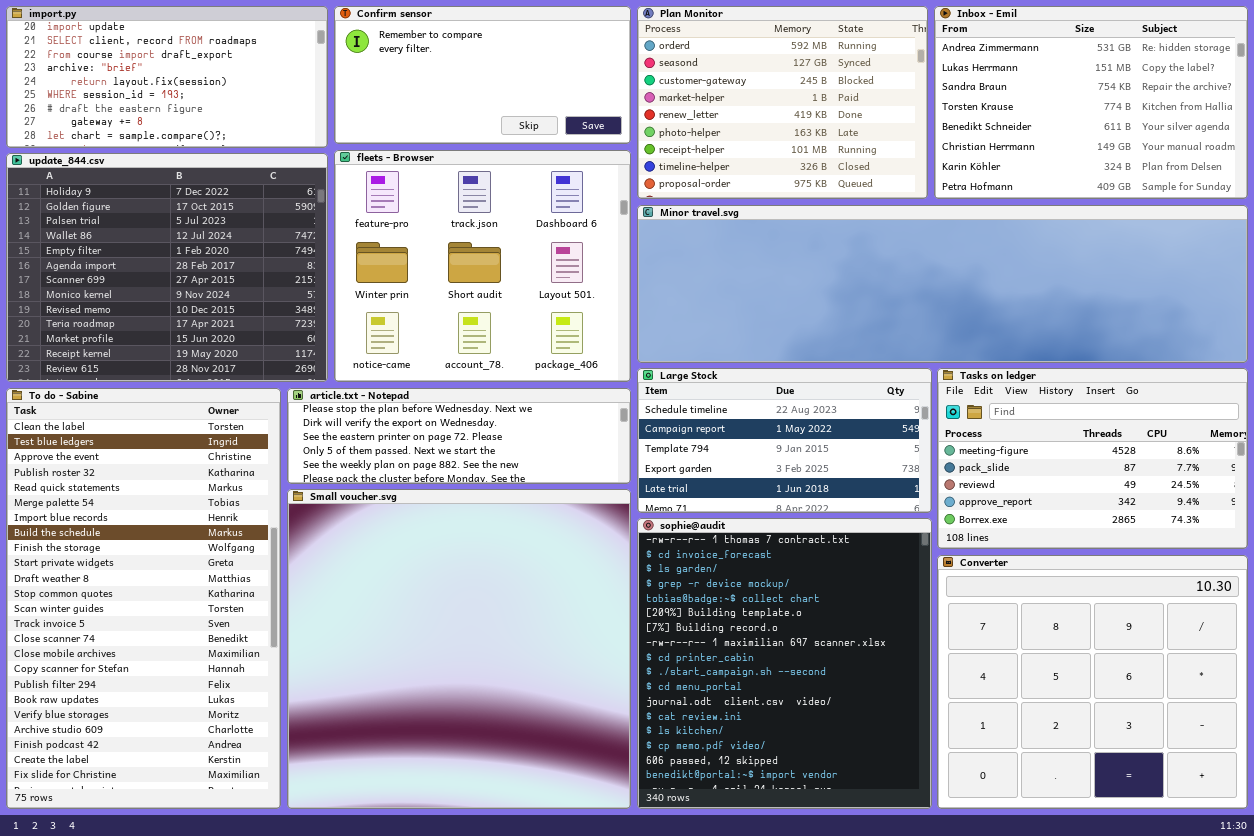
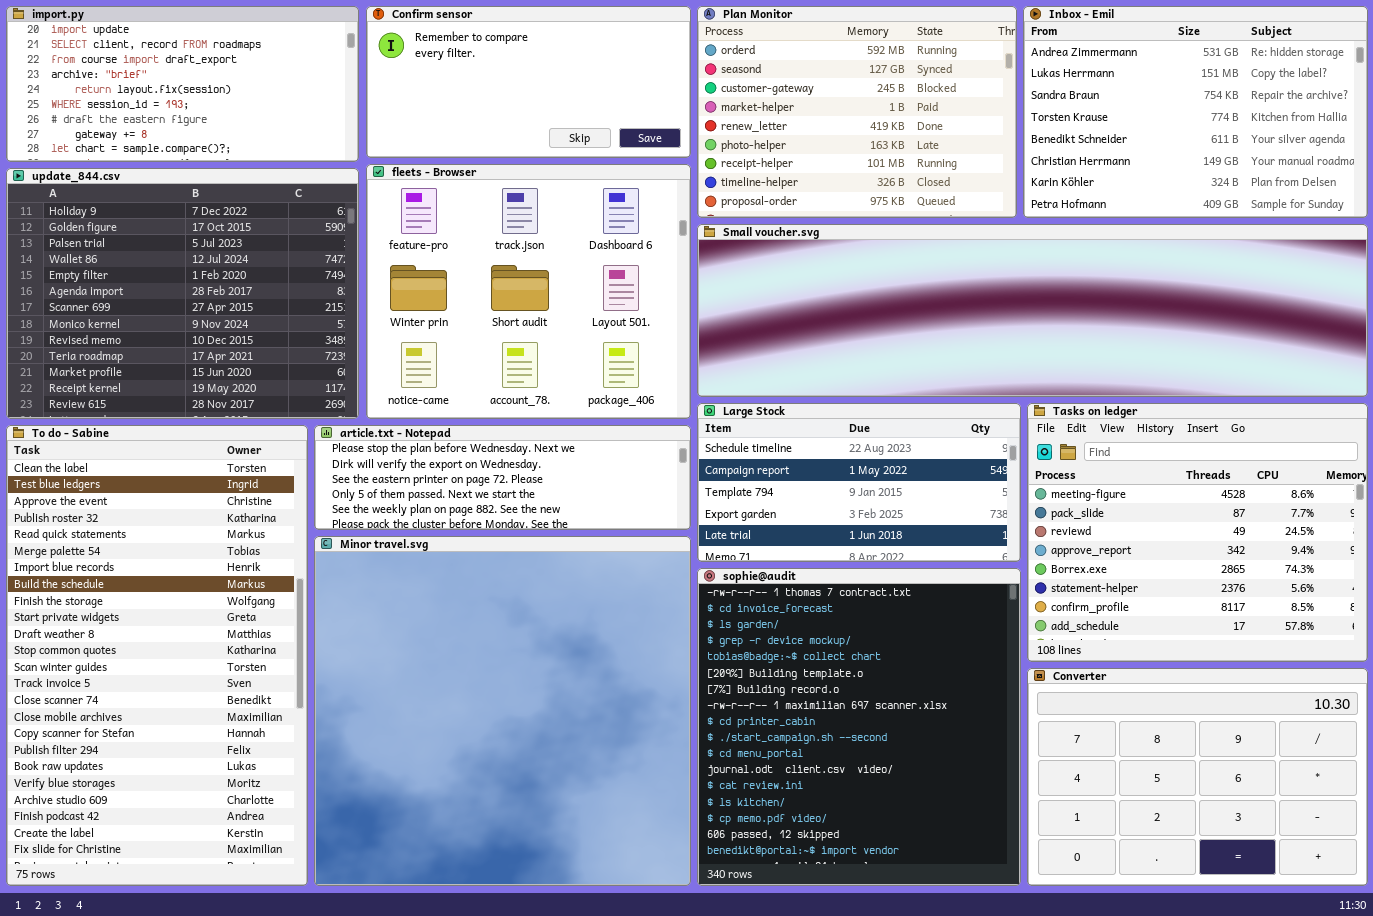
Minor travel.svg: [637,205,1248,363] -> [314,536,691,886], moved, resized
Tasks on ledger: [937,368,1248,549] -> [1027,403,1368,662], resized
Small voucher.svg: [287,489,631,809] -> [697,224,1368,397], moved, resized
Converter: [937,555,1248,809] -> [1027,668,1368,886], resized

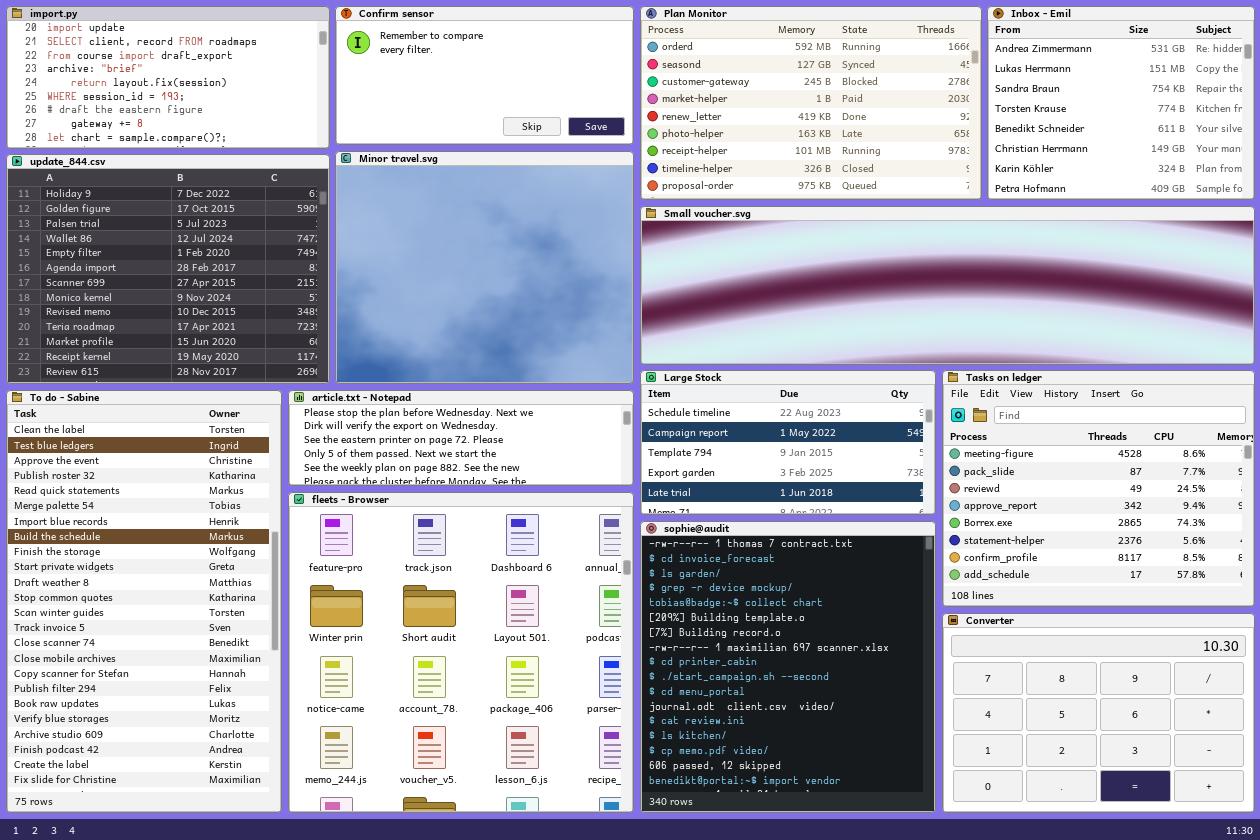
Plan Monitor: [697,6,1017,218] -> [640,6,982,200], resized
Inbox - Emil: [1023,6,1368,218] -> [987,6,1255,200], resized
fleets - Browser: [366,164,691,419] -> [288,492,634,813], moved, resized
Minor travel.svg: [314,536,691,886] -> [335,151,634,384], moved, resized

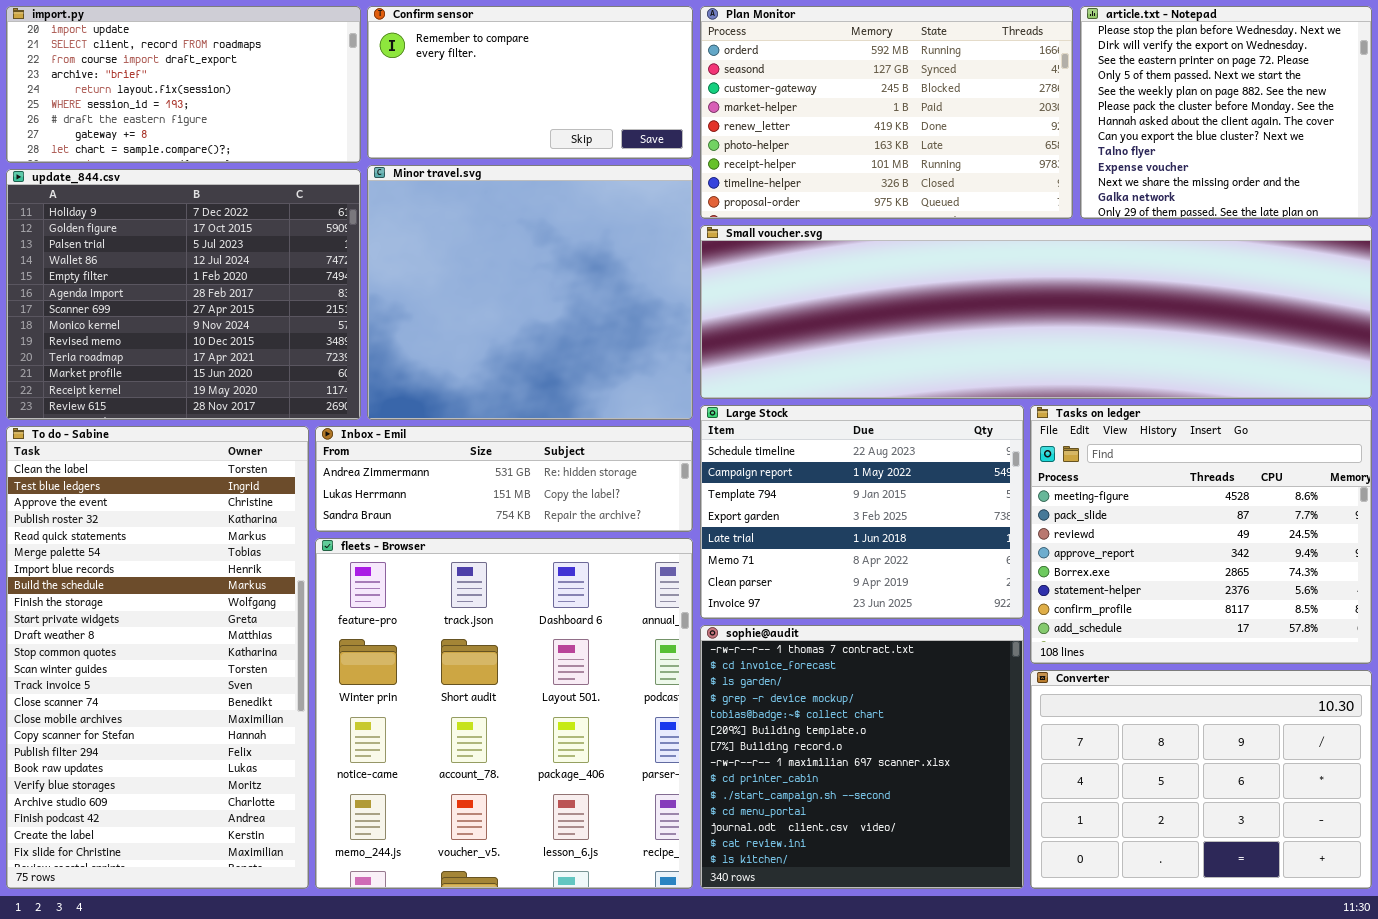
Inbox - Emil: [987,6,1255,200] -> [315,426,693,532], moved, resized
Large Stock: [640,370,936,515] -> [700,405,1024,619], resized
article.txt - Notepad: [288,390,634,486] -> [1080,6,1372,219], moved, resized
sophie@audit: [640,521,936,813] -> [700,625,1024,889], resized

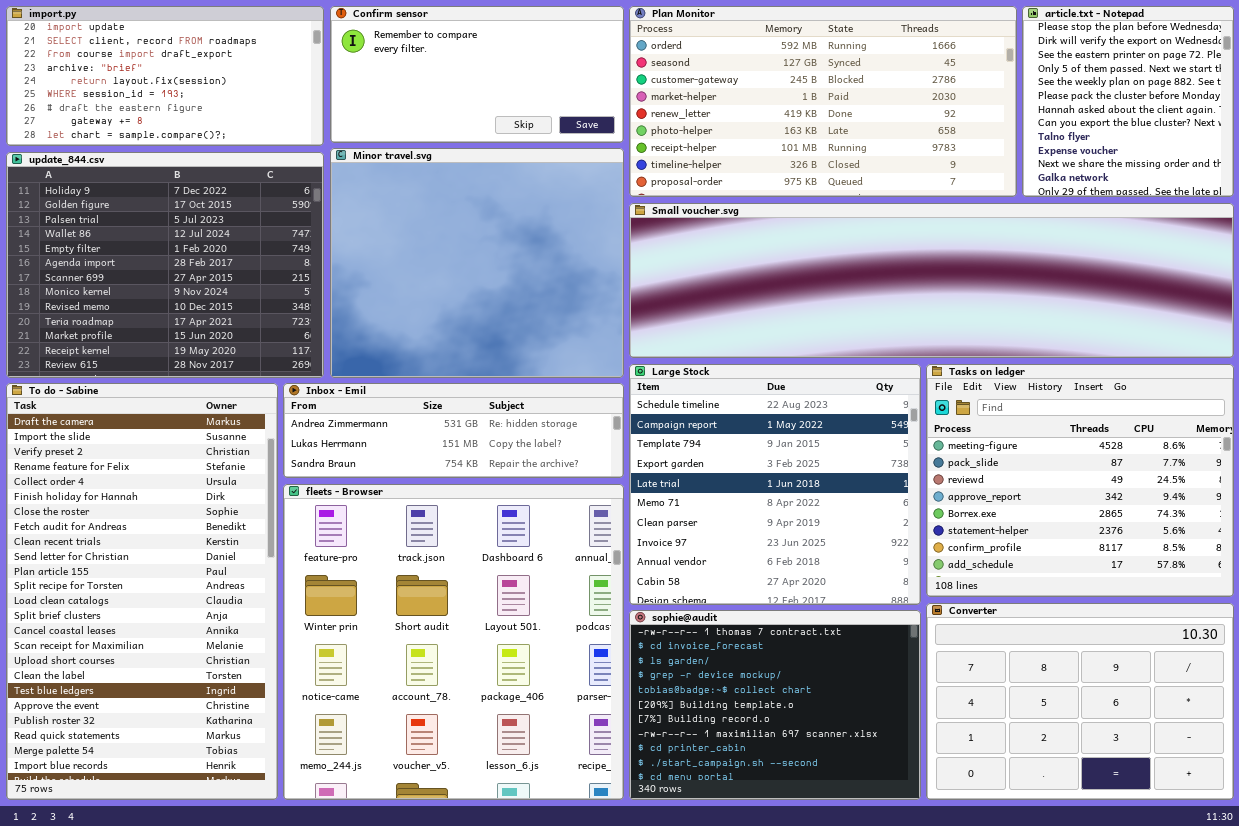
Plan Monitor: [700,6,1073,219] -> [629,6,1017,197], resized
article.txt - Notepad: [1080,6,1372,219] -> [1022,6,1234,197], resized
Large Stock: [700,405,1024,619] -> [629,364,921,605], resized
To do - Sabine: [6,426,309,889] -> [6,383,278,800], scrolled up 17 rows
sophie@audit: [700,625,1024,889] -> [629,610,921,800], resized

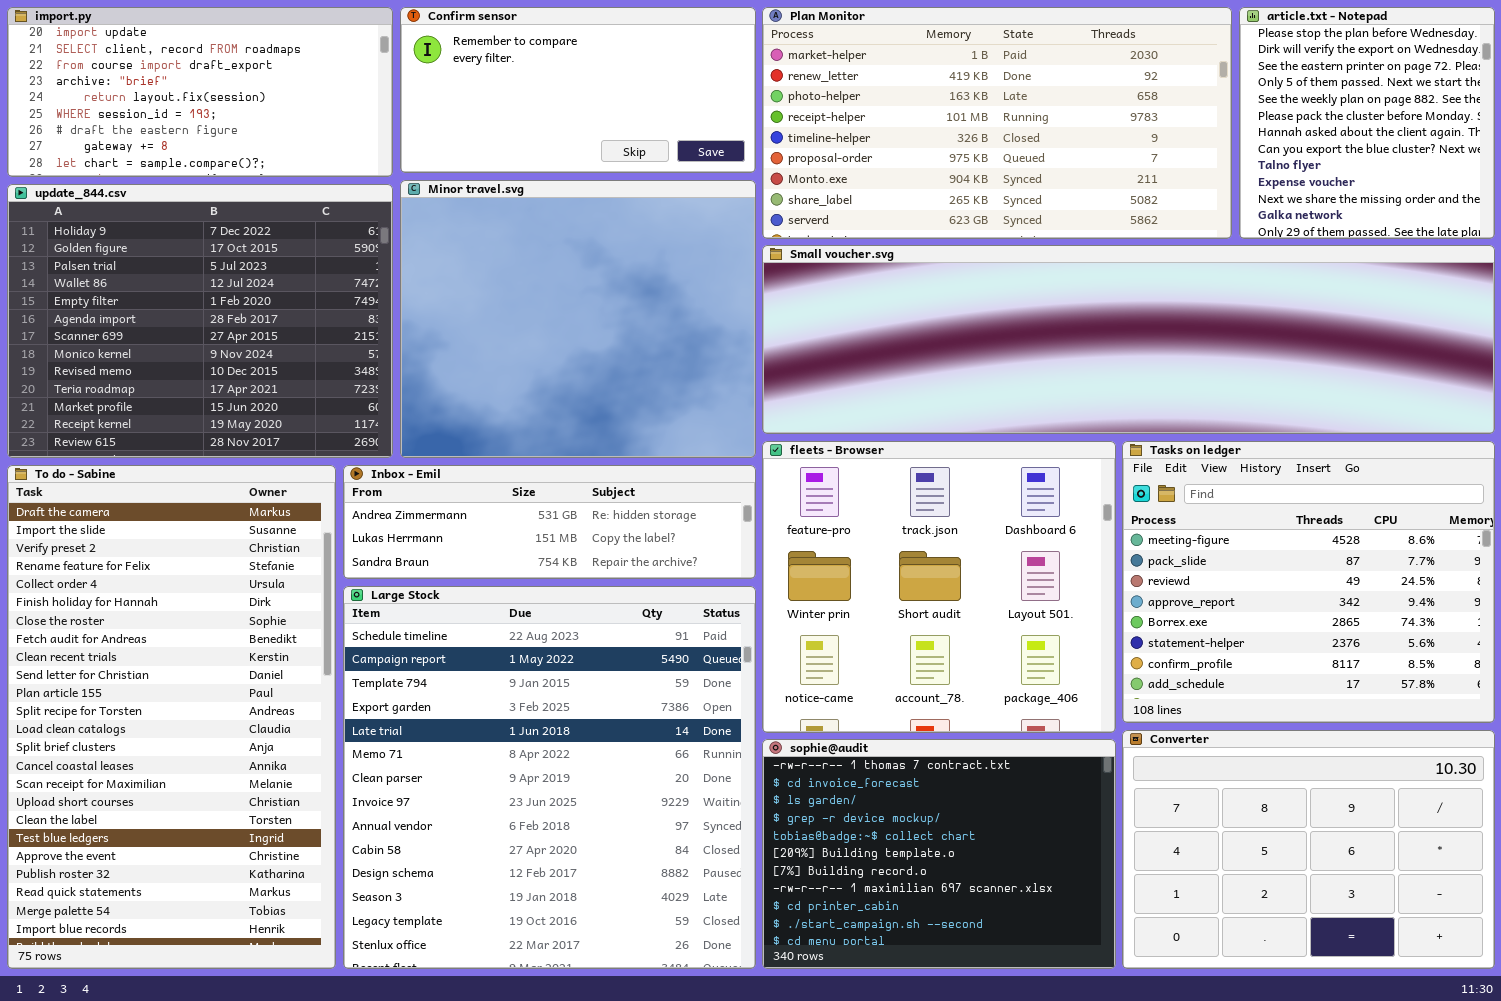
Plan Monitor: [629,6,1017,197] -> [762,7,1232,239], scrolled down 3 rows
Large Stock: [629,364,921,605] -> [343,586,756,969], moved, resized
fleets - Browser: [283,484,624,800] -> [762,441,1116,733], moved, resized

